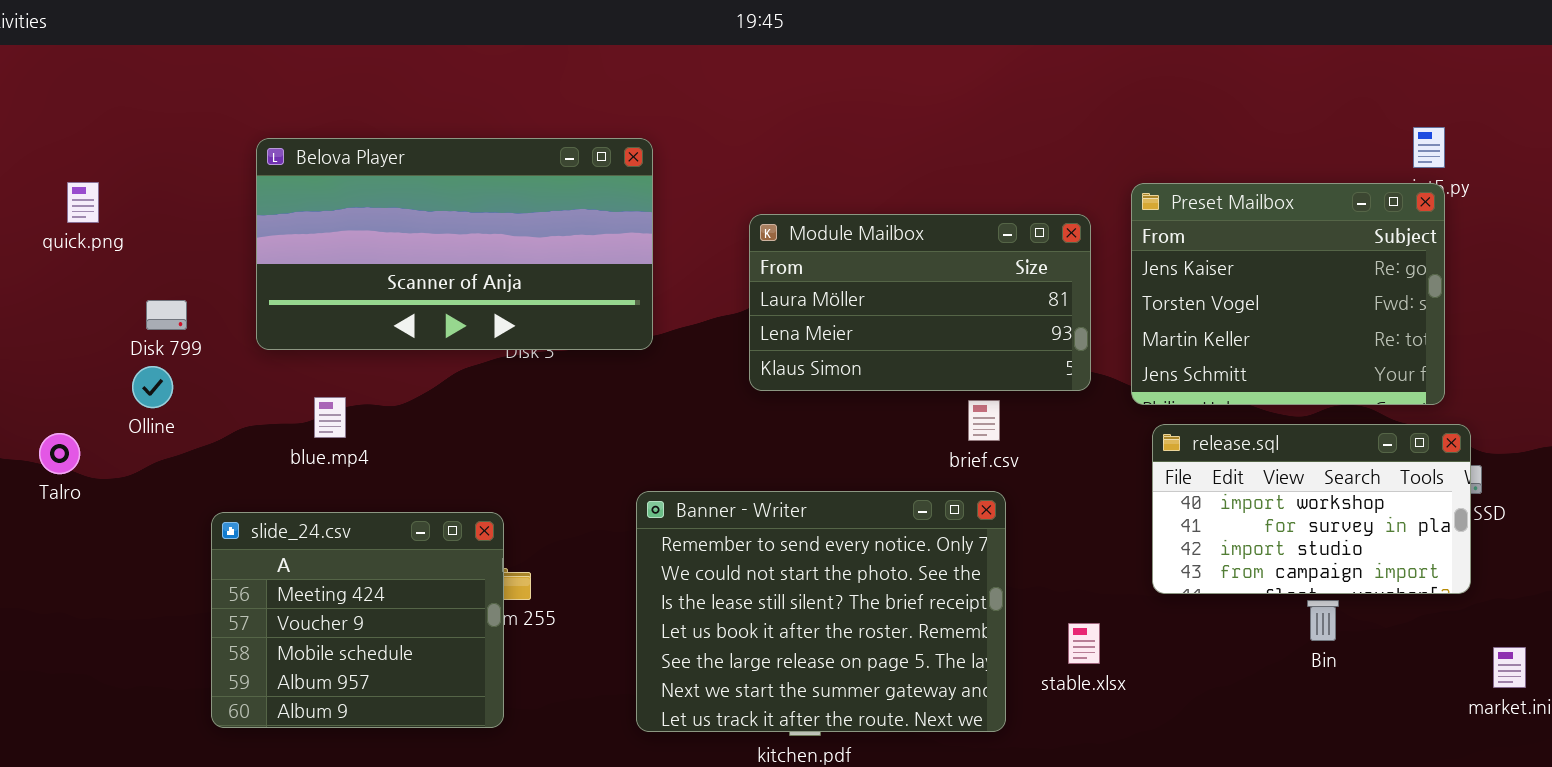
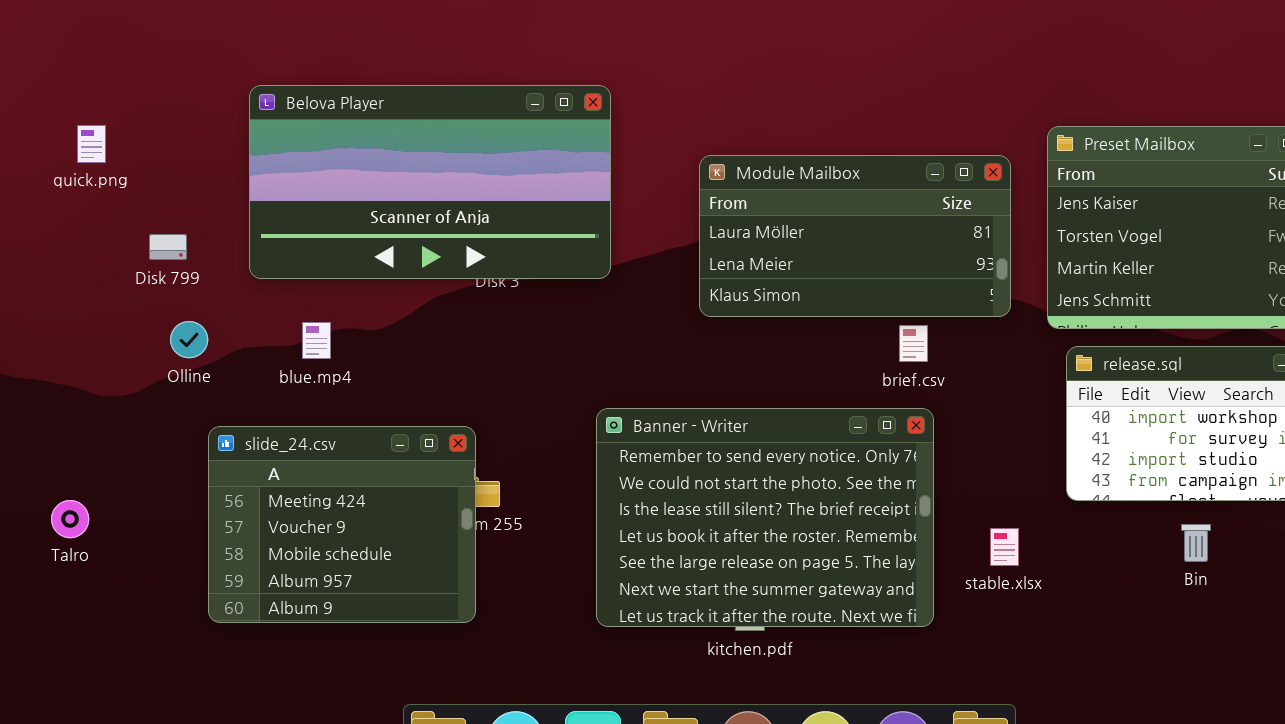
Olline: [132,366,173,408] -> [170,321,208,358], moved
Talro: [39,433,80,474] -> [51,500,89,538], moved
Bin: [1307,600,1339,641] -> [1181,524,1211,562], moved

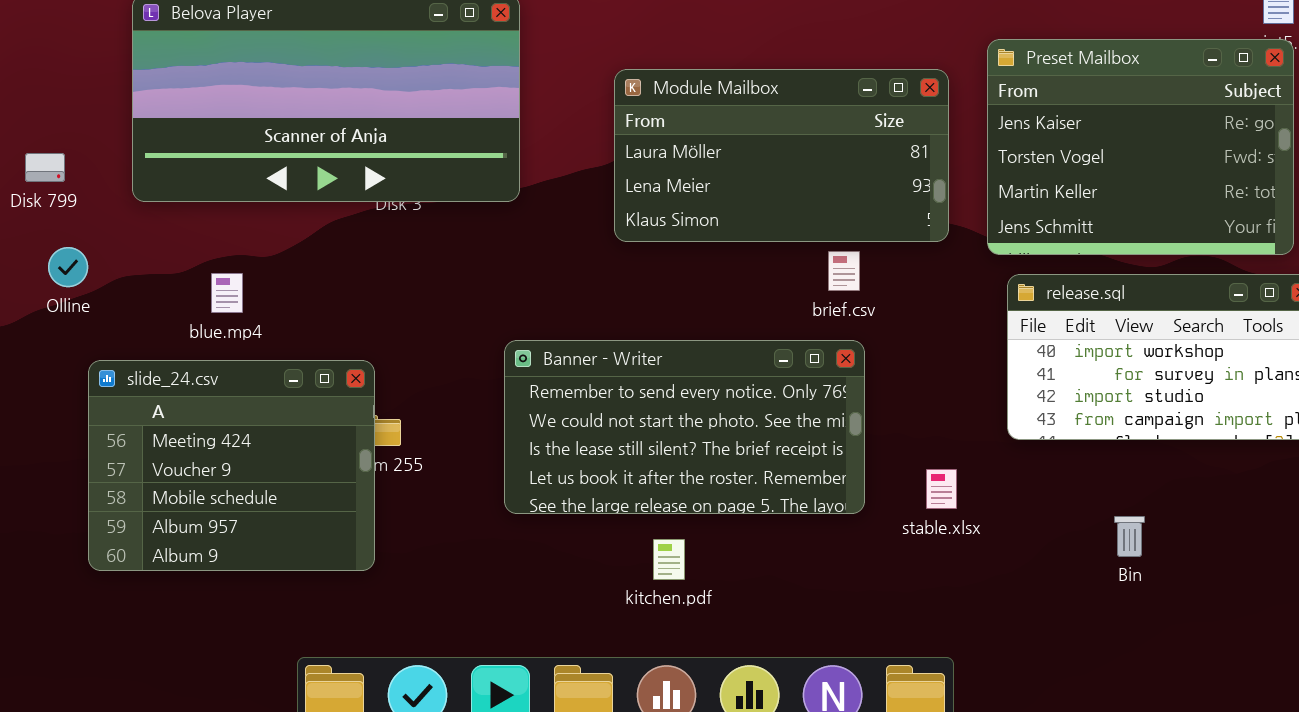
blue.mp4: [302,322,331,359] -> [211,273,243,313], moved
Banner - Writer: [596,408,934,627] -> [504,340,865,514], resized
Bin: [1181,524,1211,562] -> [1114,516,1145,557], moved

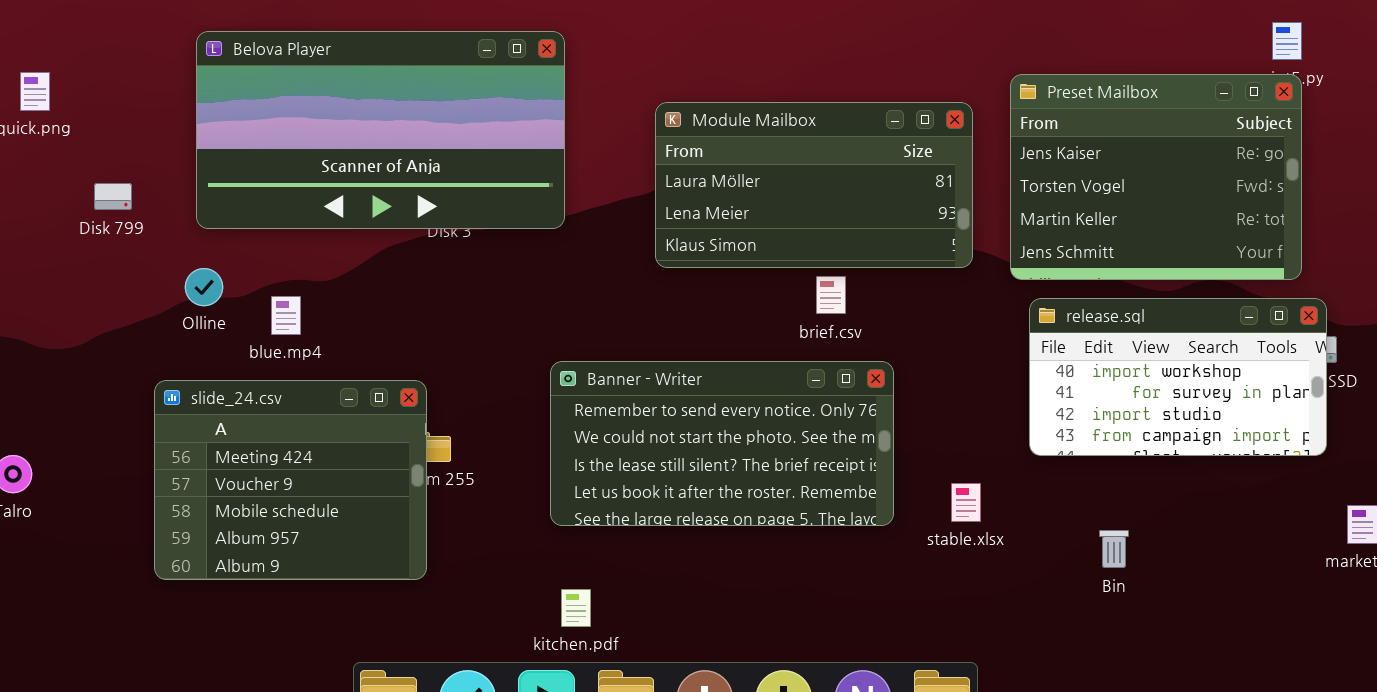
Olline: [48,247,88,287] -> [185,268,223,306], moved
brief.csv: [828,251,860,291] -> [816,276,846,314], moved
Bin: [1114,516,1145,557] -> [1099,530,1129,568], moved
kitchen.pdf: [653,539,685,580] -> [561,589,591,627], moved

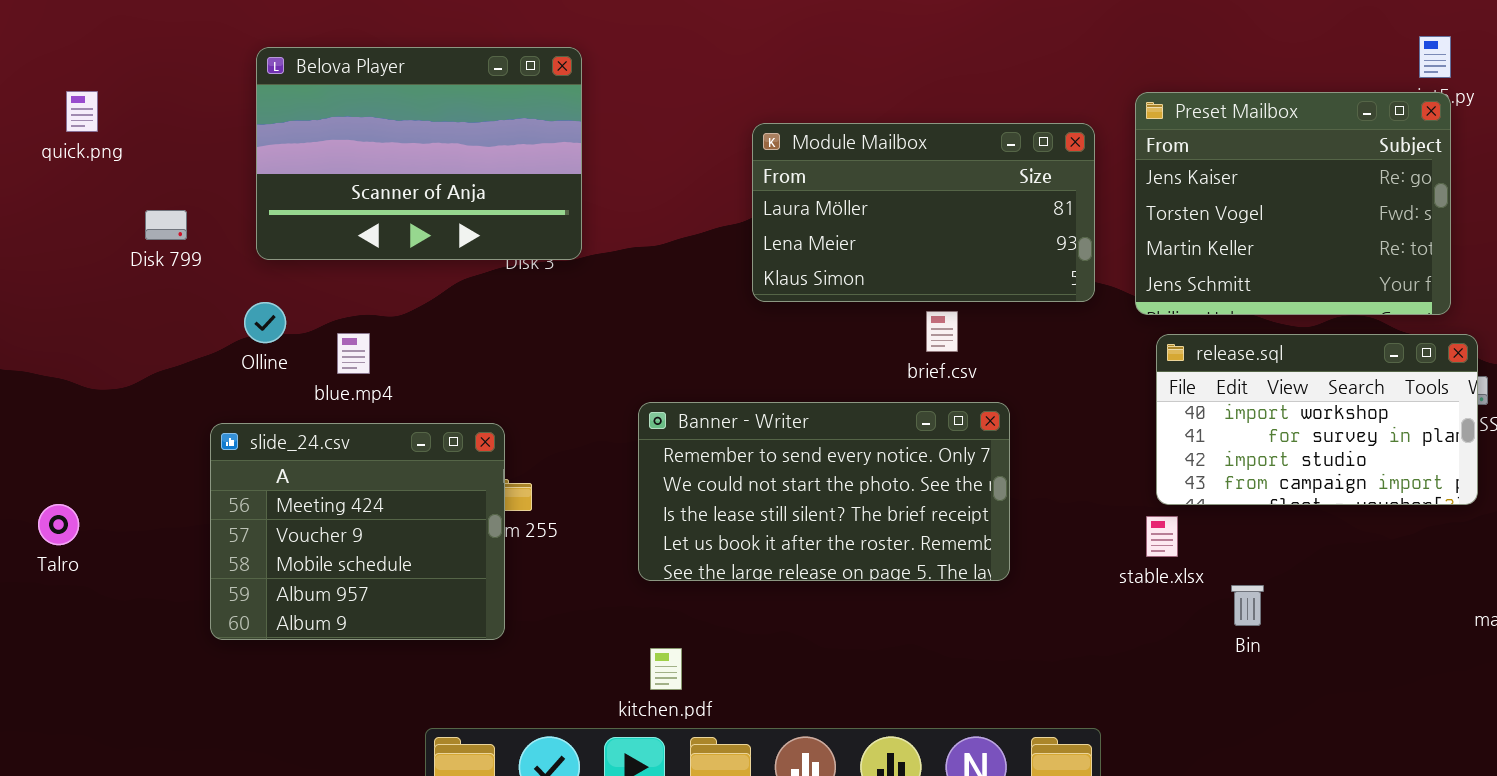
Belova Player: [196,31,565,229] -> [256,47,582,260], resized
stable.xlsx: [951,483,981,522] -> [1146,516,1178,557], moved

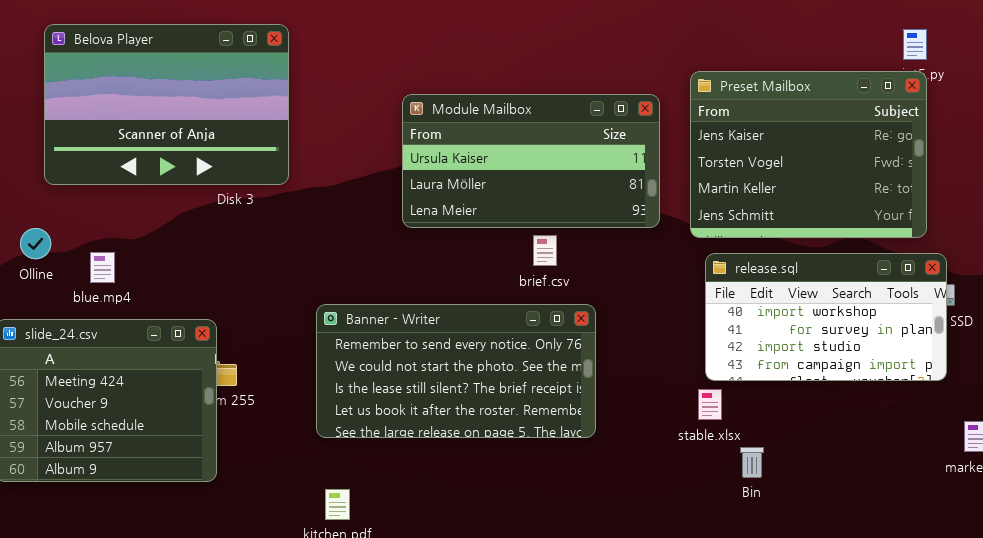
Belova Player: [256,47,582,260] -> [44,24,289,185], moved
Module Mailbox: [752,123,1095,302] -> [402,94,660,228], scrolled up 1 row
Bin: [1231,585,1264,626] -> [740,447,764,478], moved

